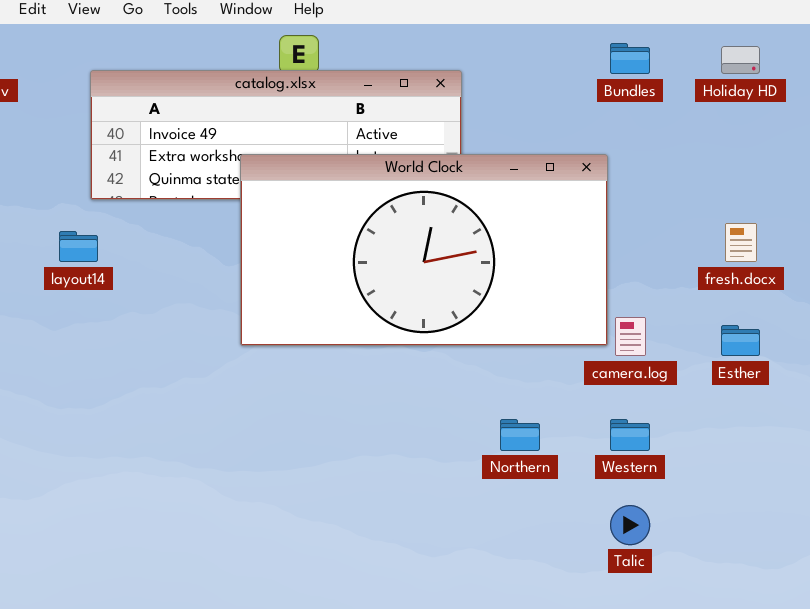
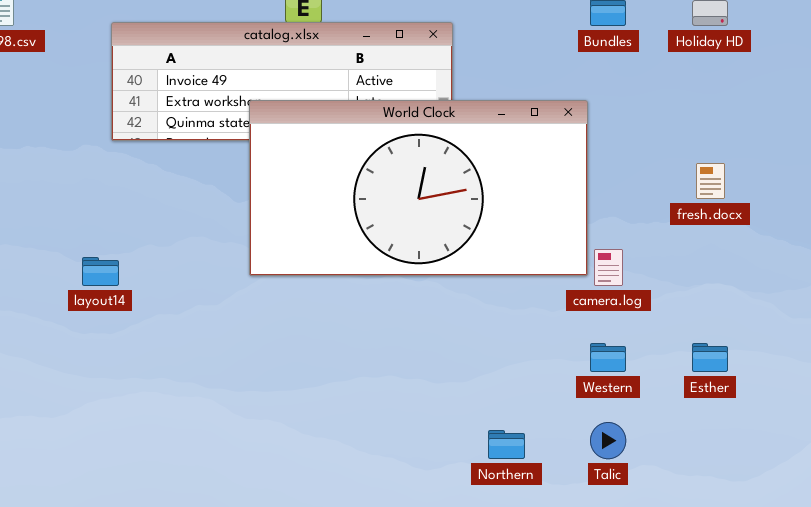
layout14: [59,231,98,262] -> [82,257,119,286], moved
Esther: [721,325,760,356] -> [692,343,728,372], moved
Northern: [500,419,540,451] -> [488,430,525,459], moved

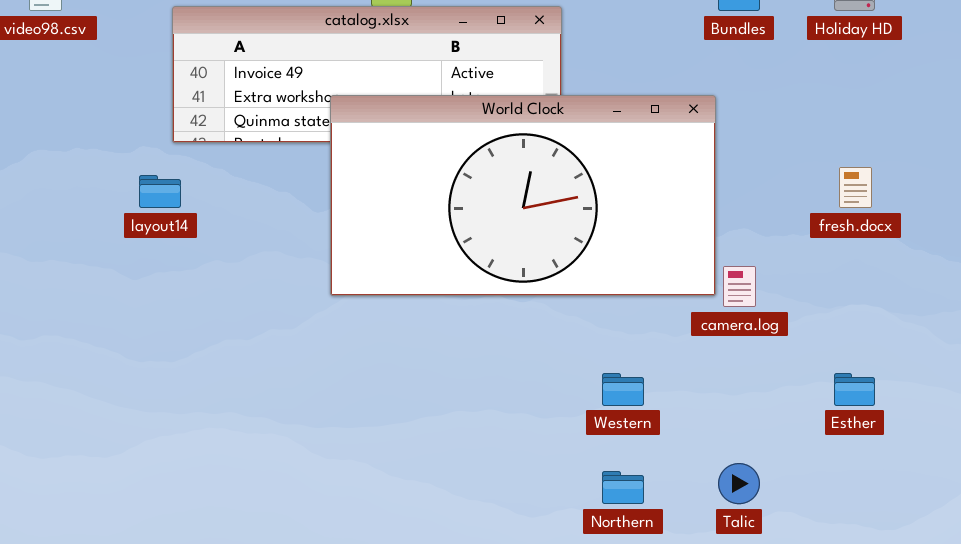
layout14: [82,257,119,286] -> [139,175,181,208], moved
Western: [590,343,626,372] -> [602,373,644,406], moved

